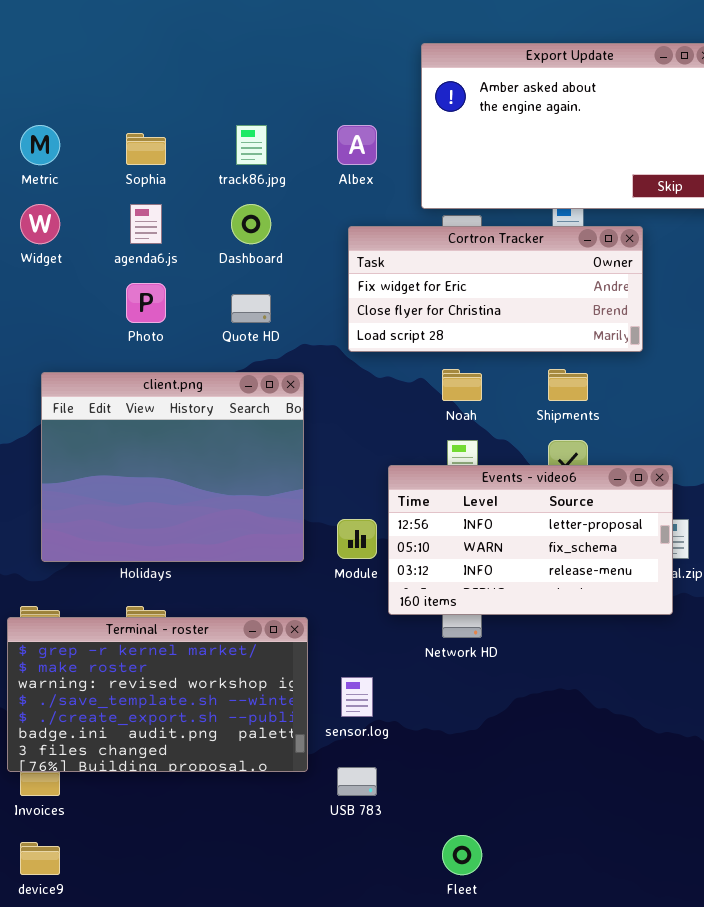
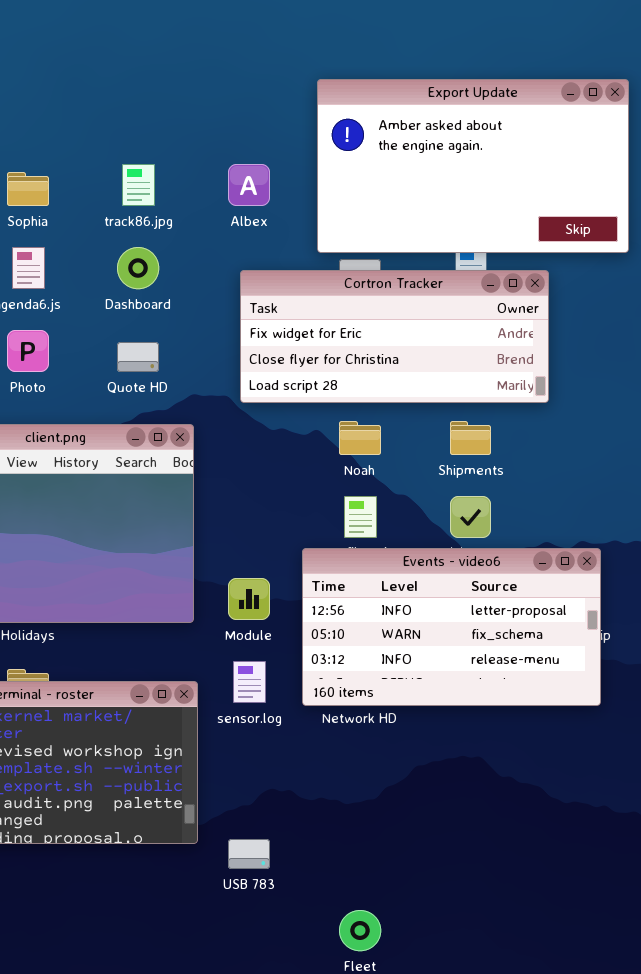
Events - video6: [388,465,673,615] -> [302,548,601,706], moved
sensor.log: [341,677,373,717] -> [233,661,266,703], moved

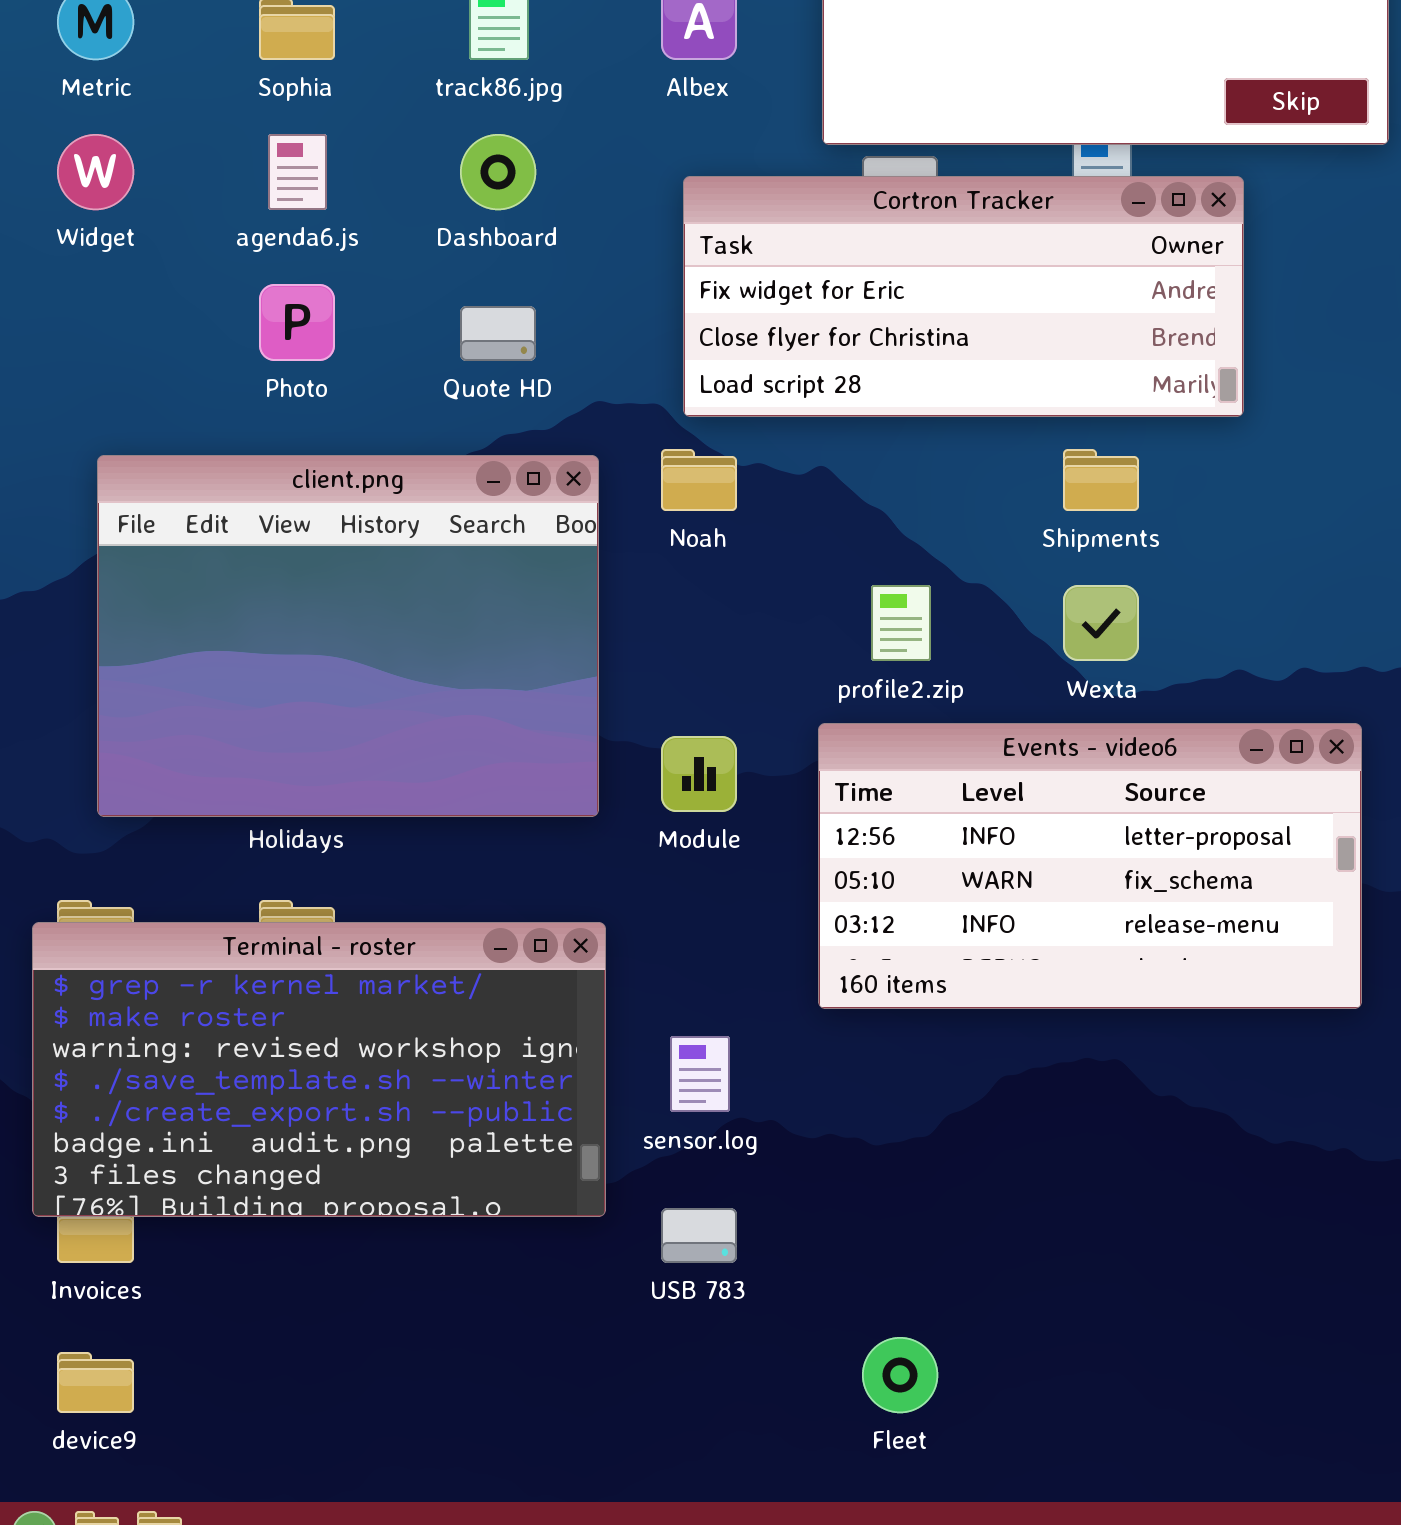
Noah: [339,421,381,455] -> [661,449,737,511], moved
Events - video6: [302,548,601,706] -> [818,723,1362,1009], moved
sensor.log: [233,661,266,703] -> [670,1036,730,1112], moved

